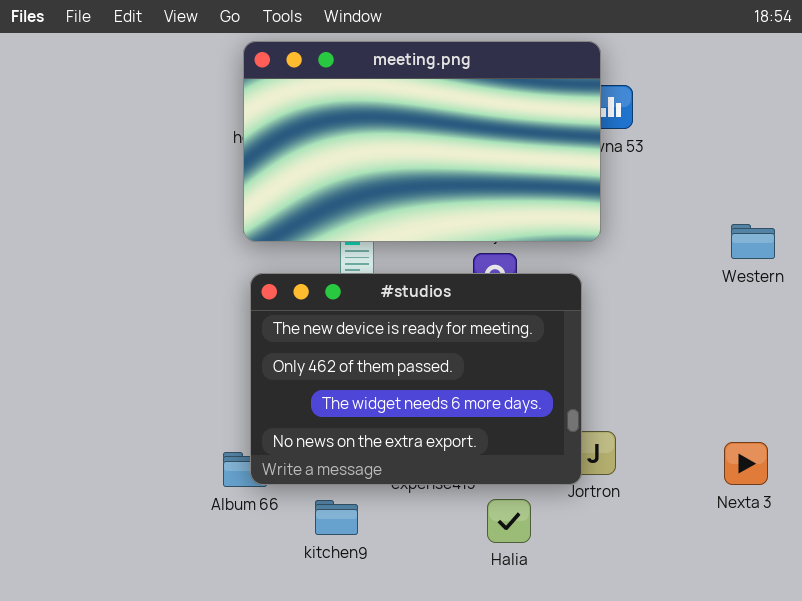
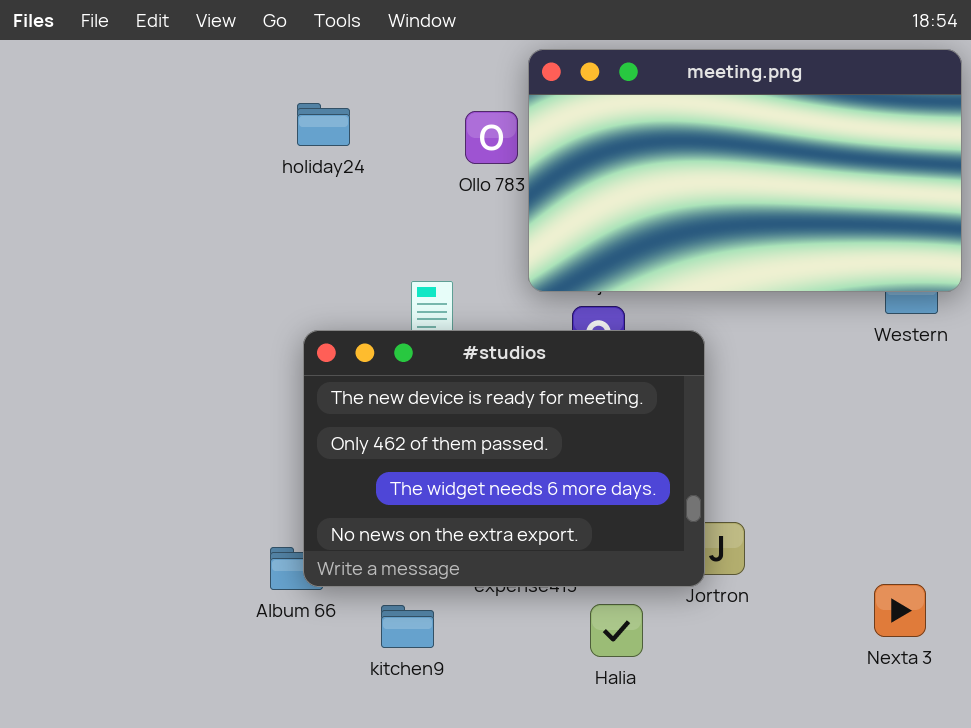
meeting.png: [243,41,601,242] -> [528,49,962,292], moved
Nexta 3: [724,442,768,485] -> [874,584,926,637], moved

